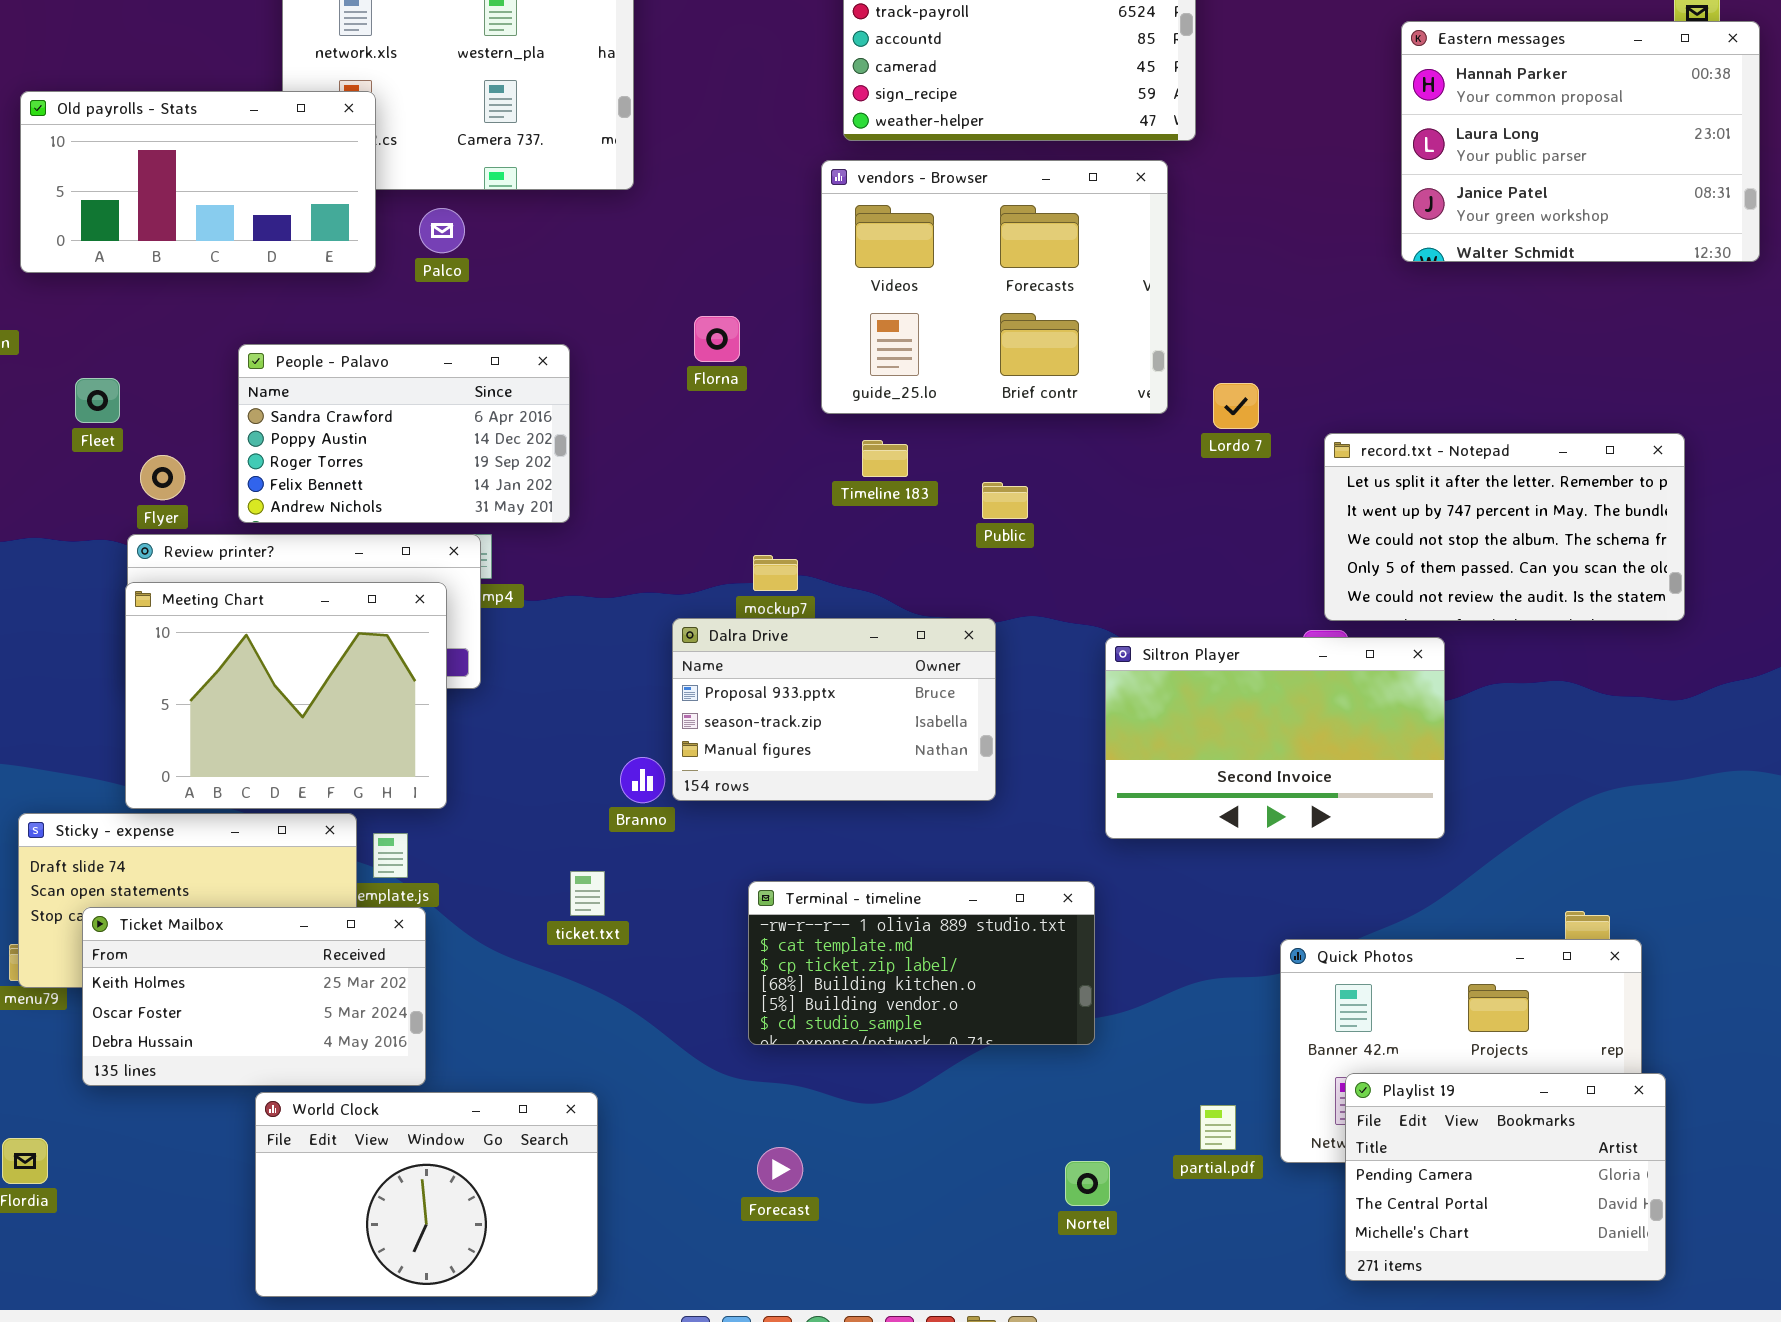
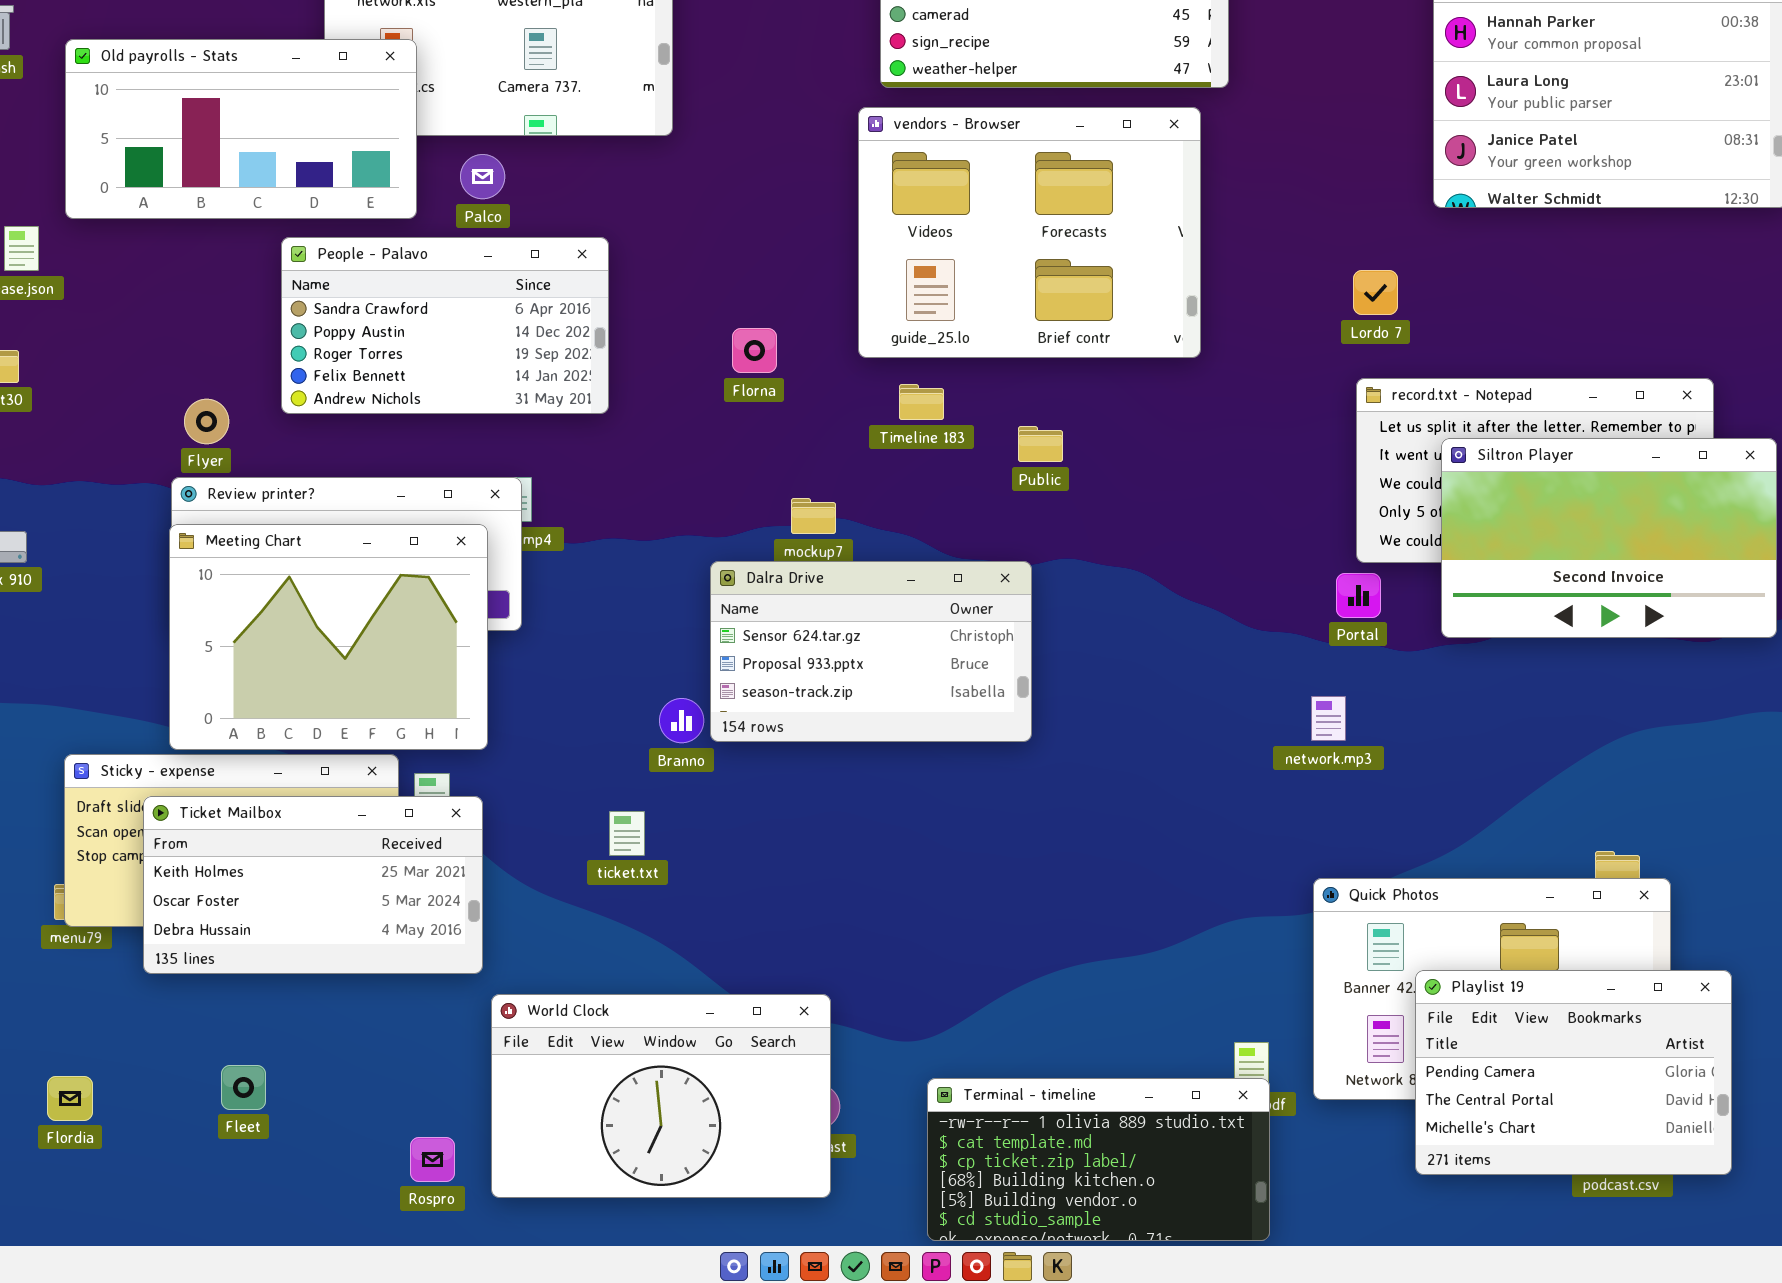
Florna: [694,316,740,362] -> [732,328,777,373], moved
People - Palavo: [238,344,570,523] -> [281,237,609,414], moved
Fleet: [75,378,120,423] -> [221,1065,266,1110], moved
Lordo 7: [1213,383,1259,429] -> [1353,270,1398,315], moved
Dalra Drive: [672,618,996,801] -> [710,561,1032,742], scrolled up 1 row
Siltron Player: [1105,637,1445,839] -> [1441,438,1777,638], moved
Terminal - timeline: [748,881,1095,1045] -> [927,1078,1270,1241], moved
Ticket Mailbox: [82,907,426,1086] -> [143,796,483,974], moved
Playlist 19: [1345,1073,1666,1281] -> [1415,970,1732,1175], moved
World Clock: [255,1092,598,1297] -> [491,994,831,1198], moved

